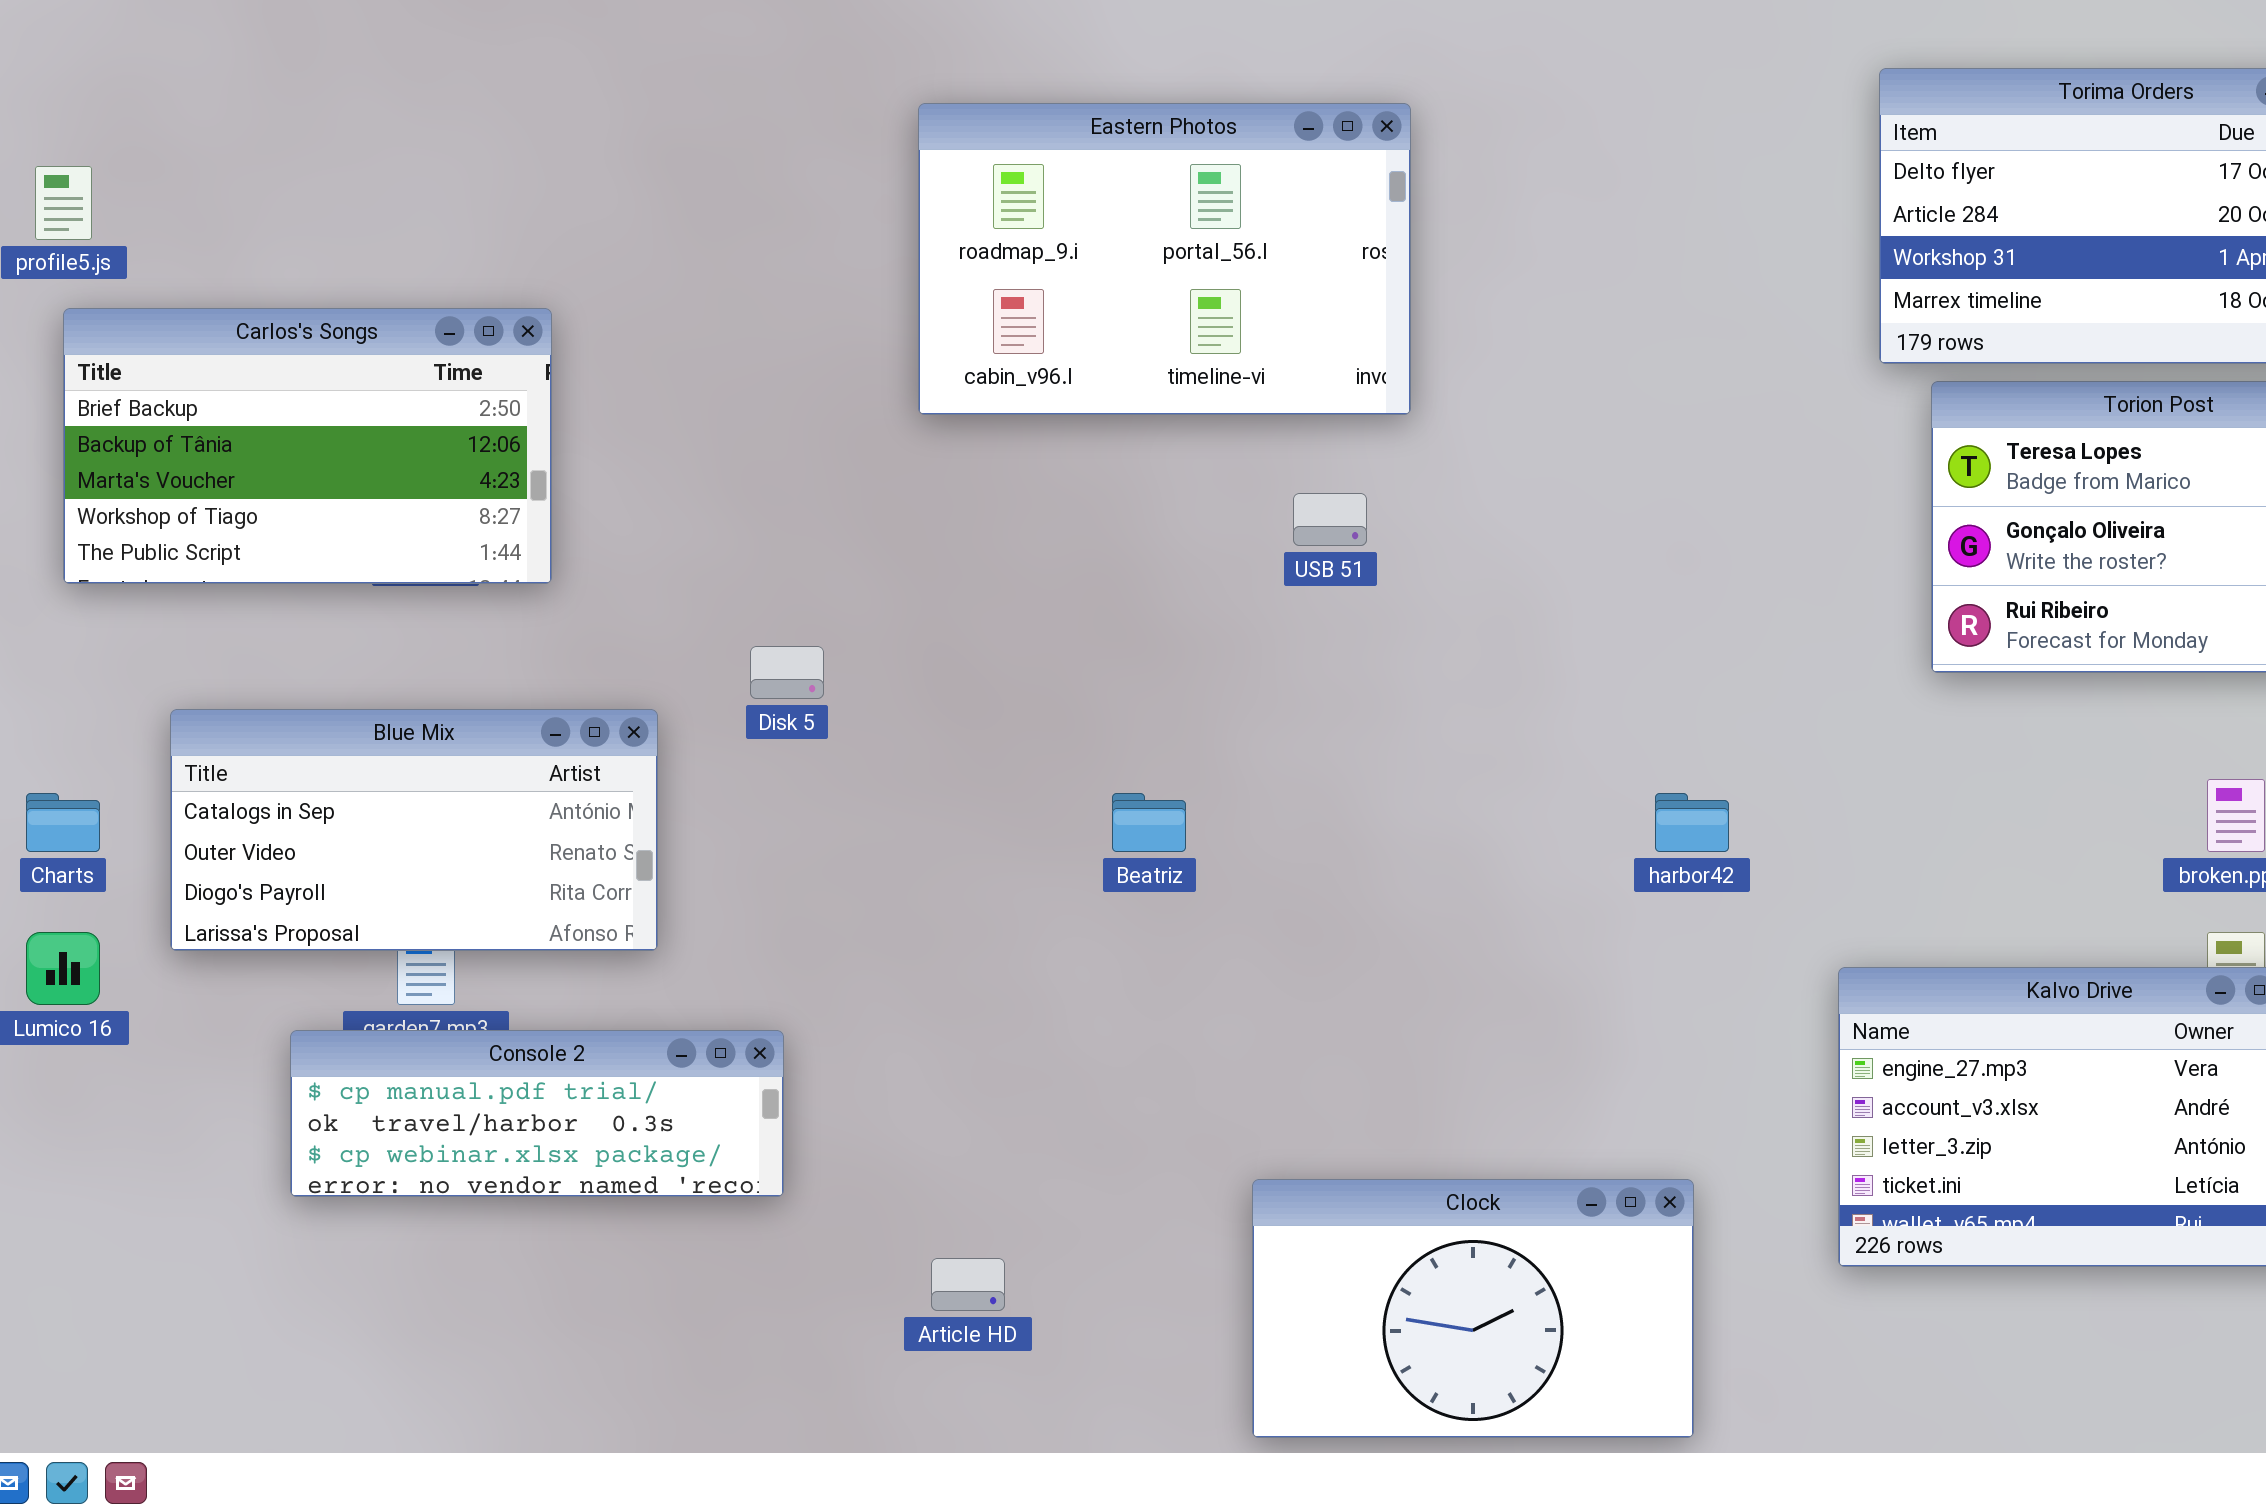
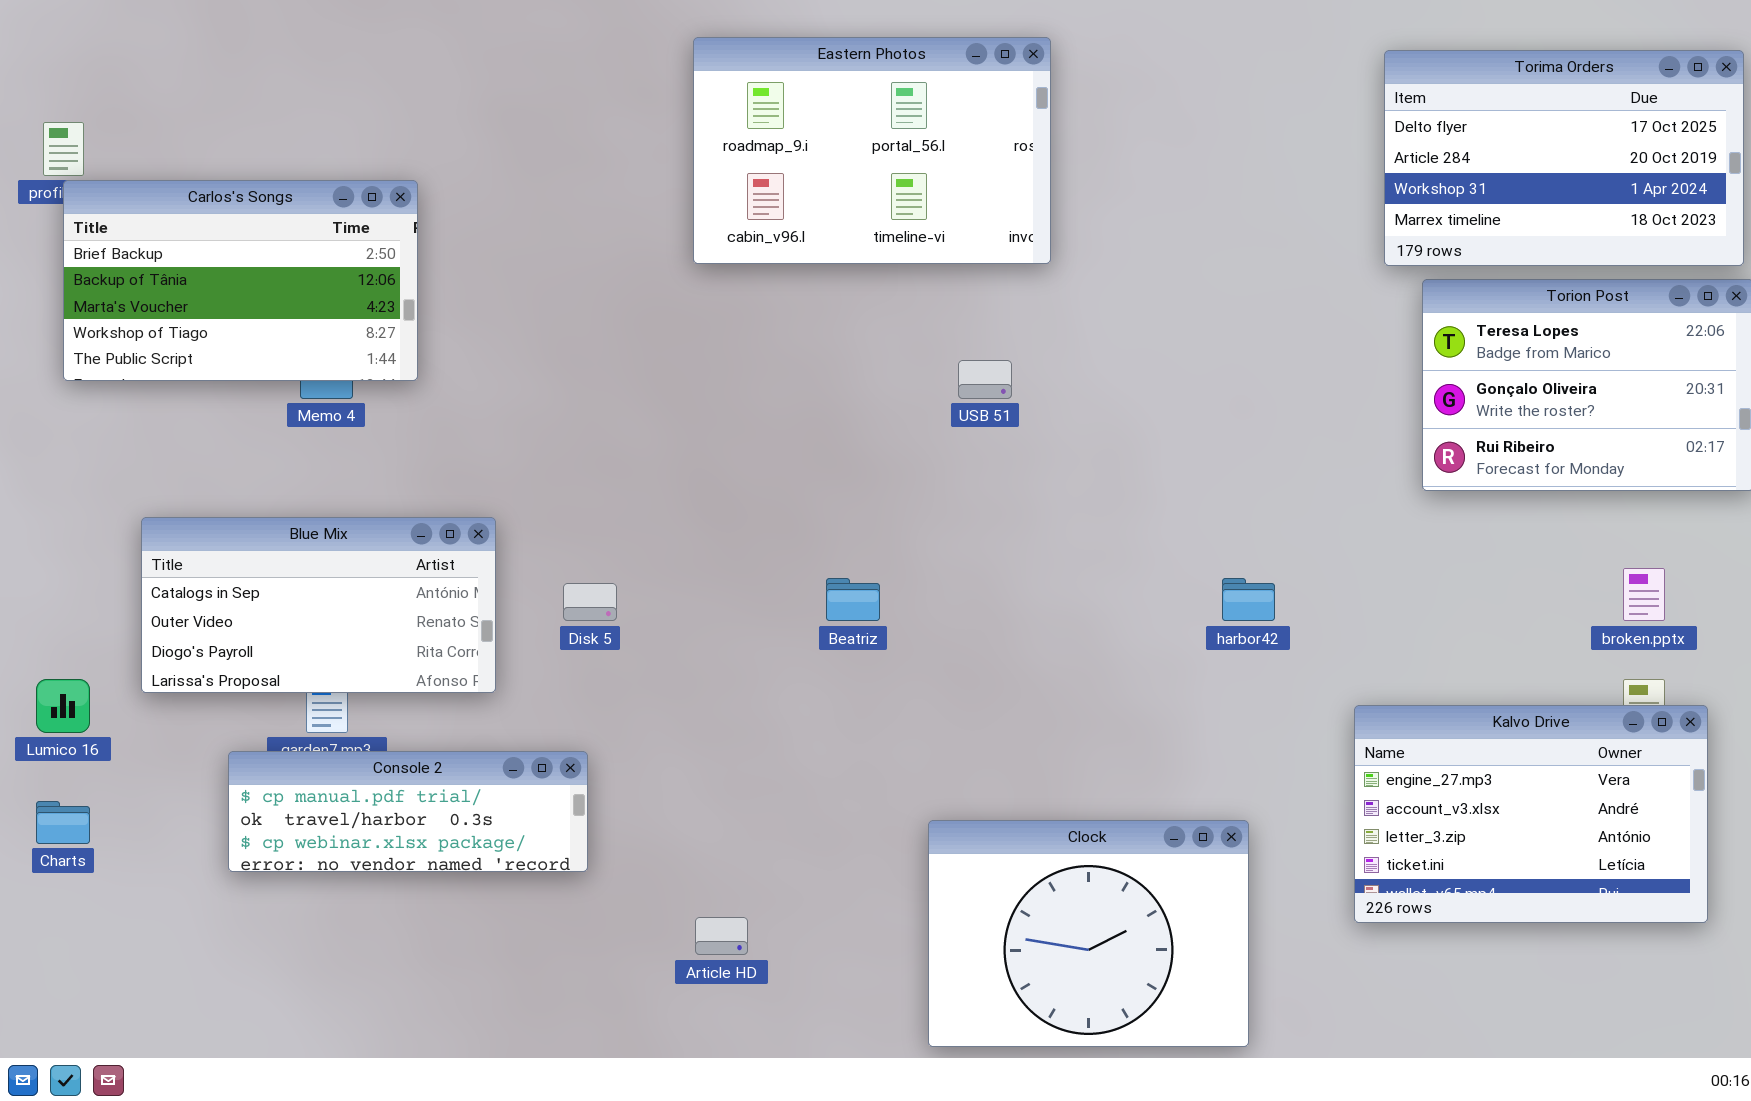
Eastern Photos: [918,103,1411,415] -> [693,37,1051,264], moved
Carlos's Songs: [63,308,552,584] -> [63,180,418,381], moved
Disk 5: [750,646,824,699] -> [563,583,617,621], moved
Charts: [26,793,100,852] -> [36,801,90,844], moved
Clock: [1252,1179,1694,1438] -> [928,820,1249,1047], resized

